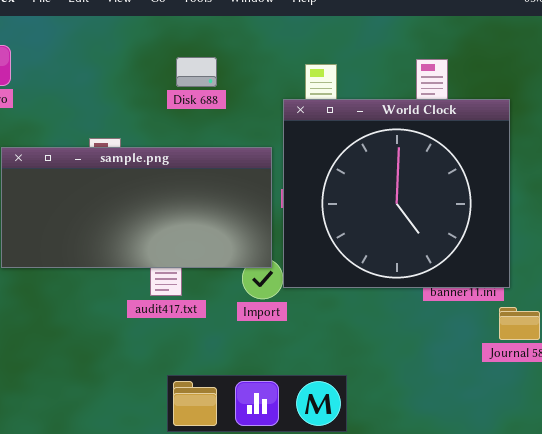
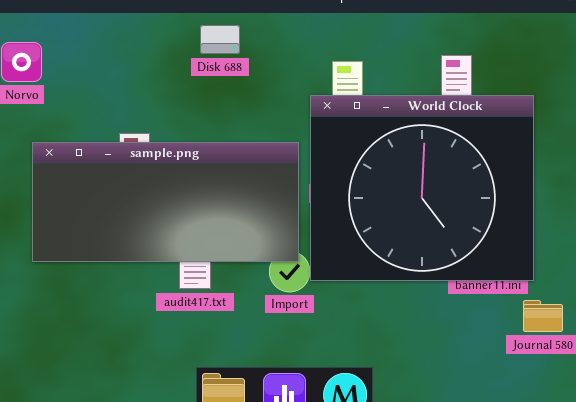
Disk 688: [176,57,217,87] -> [200,25,240,54], moved

